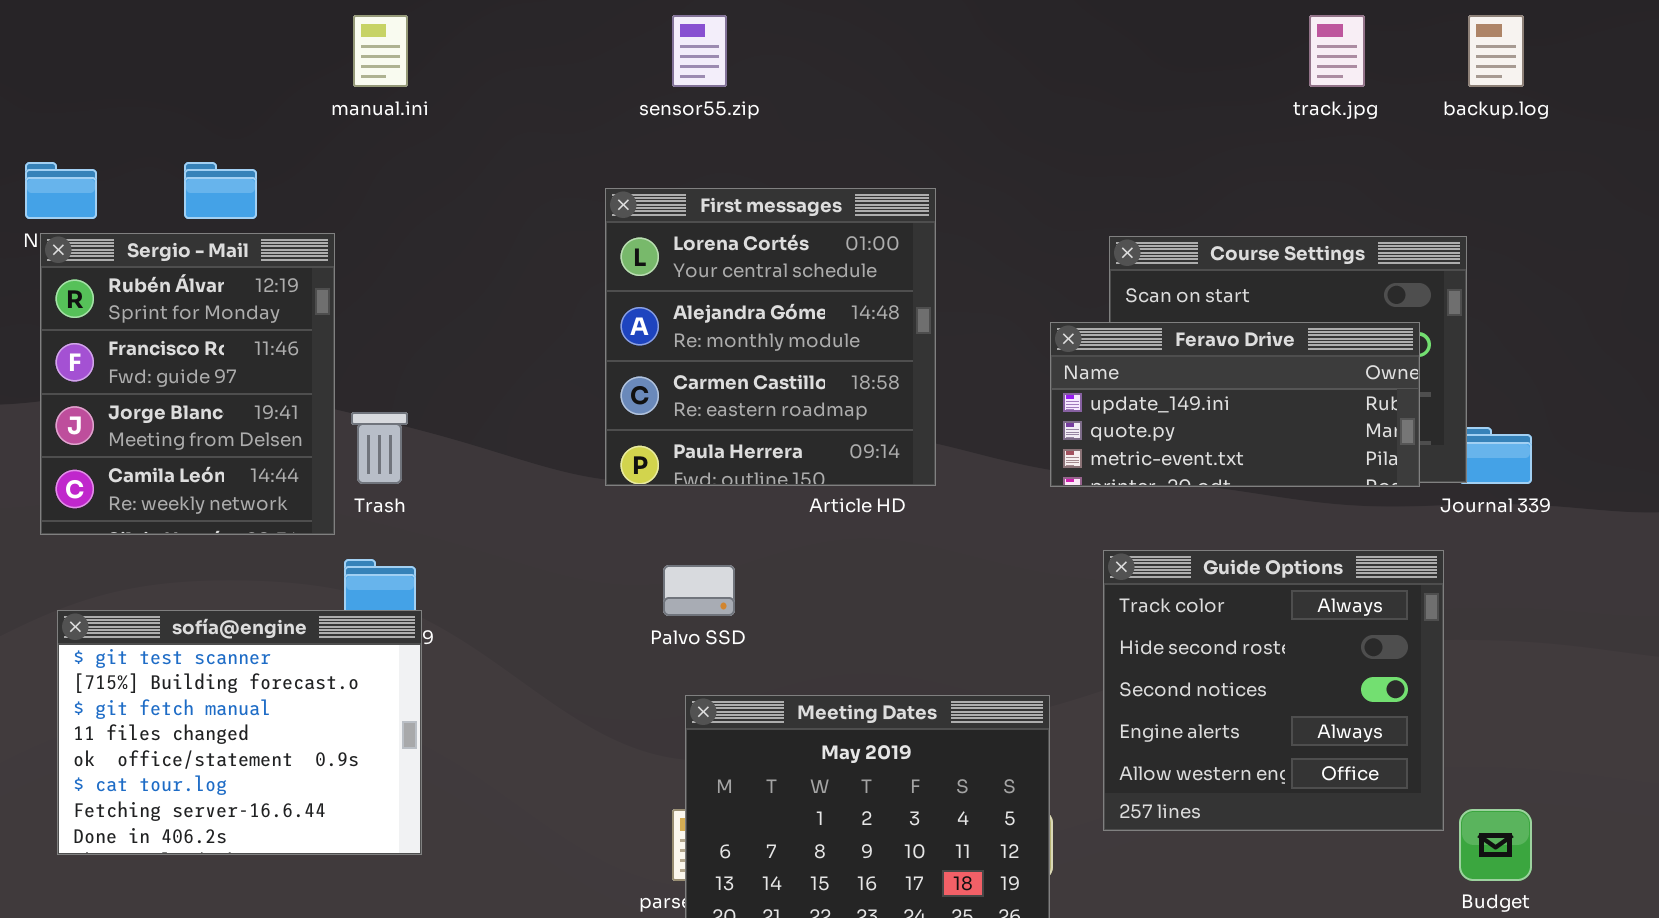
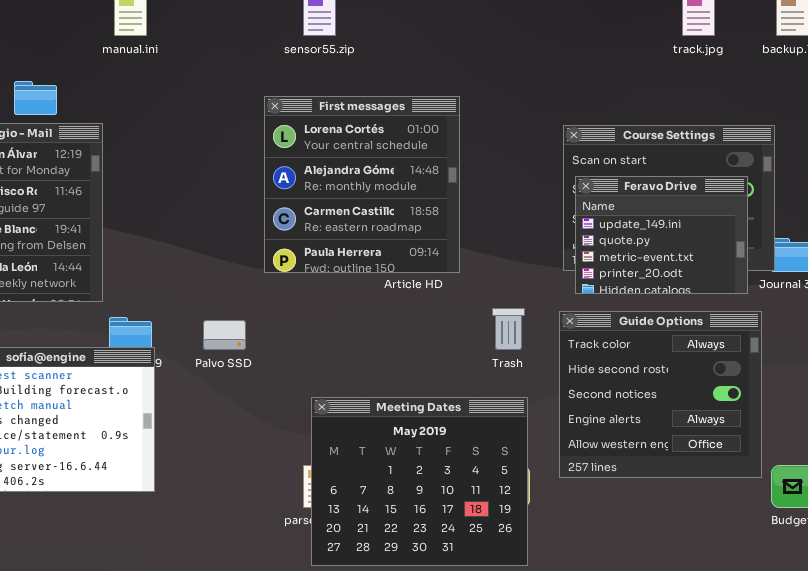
Feravo Drive: [1050,322,1420,487] -> [575,176,748,294], resized
Trash: [351,412,408,484] -> [492,308,525,350], moved
Palvo SSD: [663,565,735,616] -> [203,320,246,350], moved

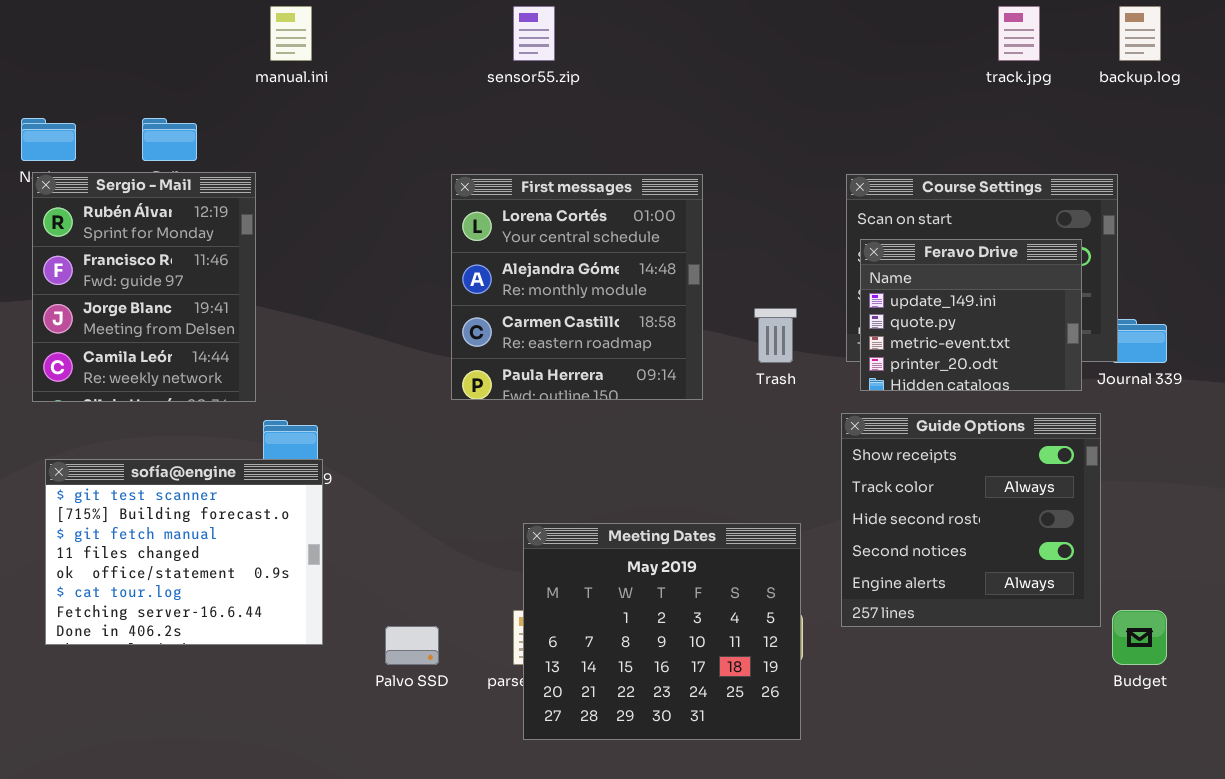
First messages: [264,96,460,273] -> [451,174,703,400], moved
Trash: [492,308,525,350] -> [754,308,797,363], moved
Guide Options: [559,311,762,478] -> [841,413,1101,627], scrolled up 1 row
Palvo SSD: [203,320,246,350] -> [385,626,439,665], moved

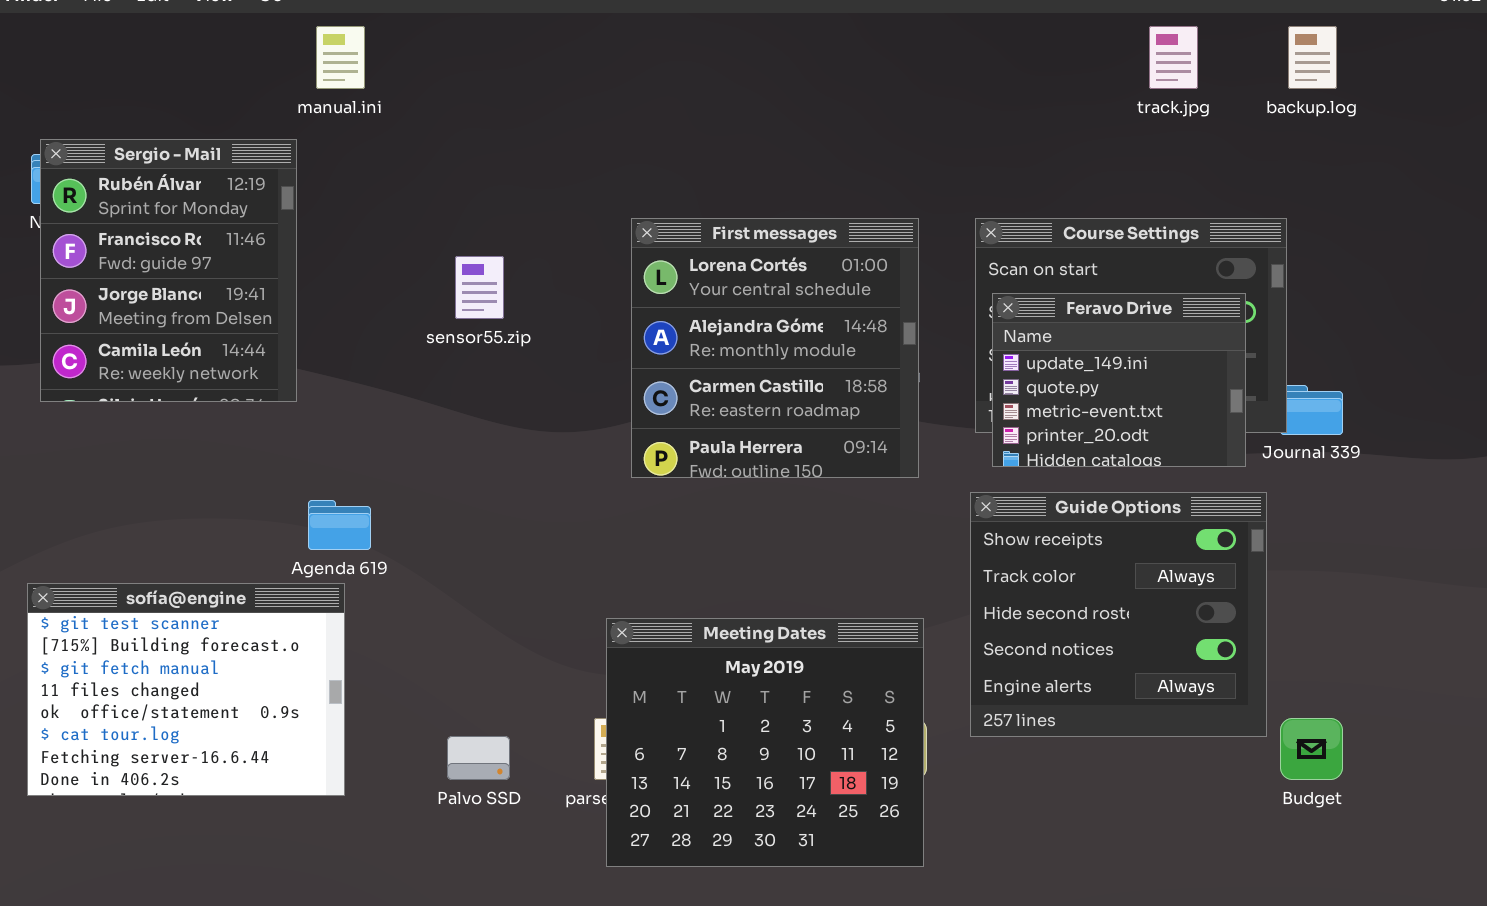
sensor55.zip: [513,6,555,61] -> [455,256,504,319], moved
Sergio - Mail: [32,172,256,402] -> [40,139,297,402], moved
First messages: [451,174,703,400] -> [631,218,919,478], moved
sofía@engine: [45,459,323,645] -> [27,583,345,796], moved

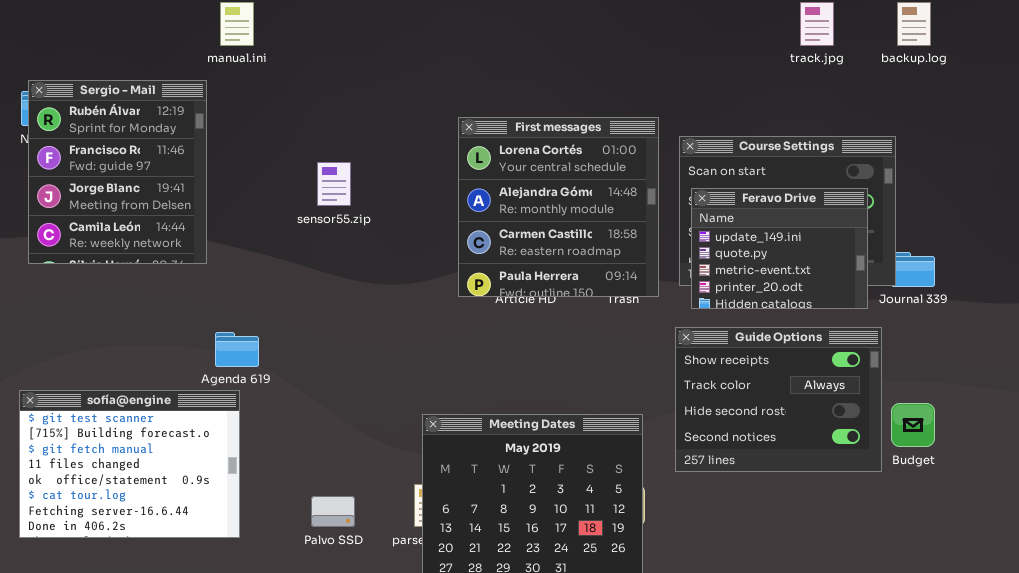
First messages: [631,218,919,478] -> [458,117,659,297], moved
Guide Options: [970,492,1267,737] -> [675,327,882,472], resized
Budget: [1280,718,1343,780] -> [891,403,935,447], moved

